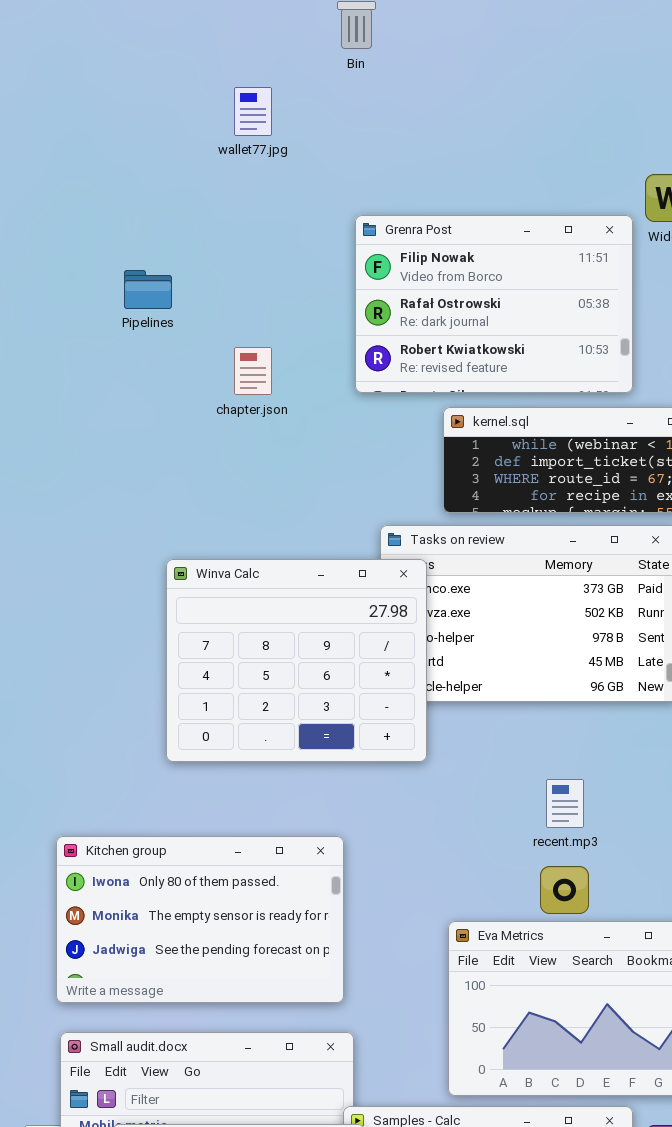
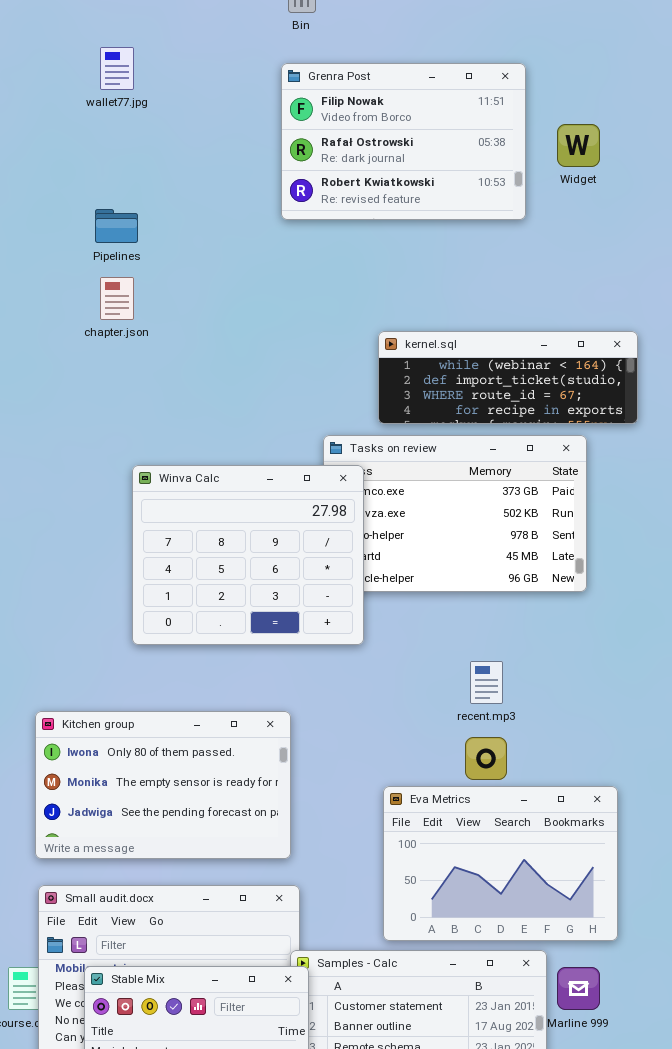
wallet77.jpg: [234,87,272,136] -> [100,47,134,90], moved
Grenra Post: [355,215,633,393] -> [281,63,526,220], moved
chapter.json: [234,347,272,395] -> [100,277,134,320], moved

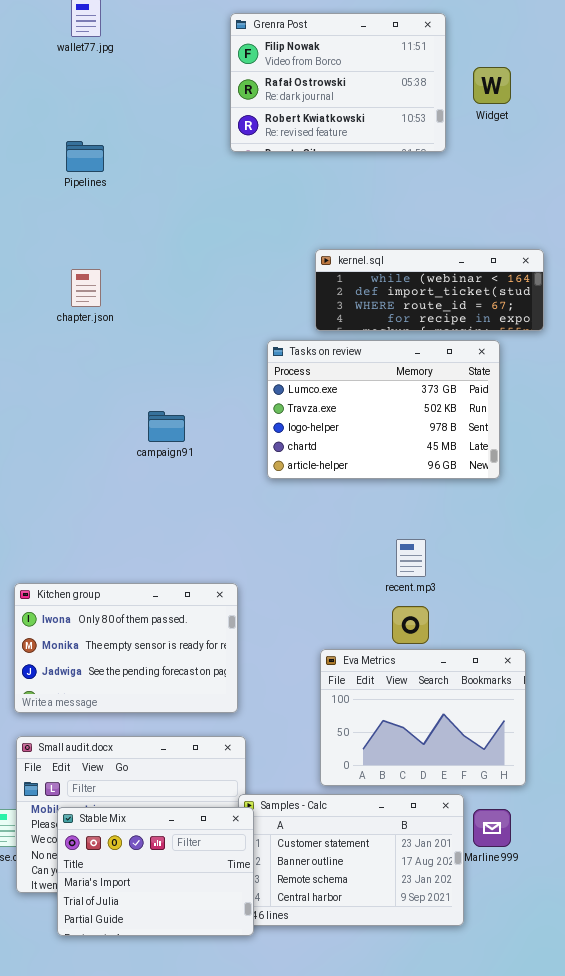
chapter.json: [100,277,134,320] -> [71,269,101,307], moved
Winva Calc: [132,465,364,645] -> none, closed

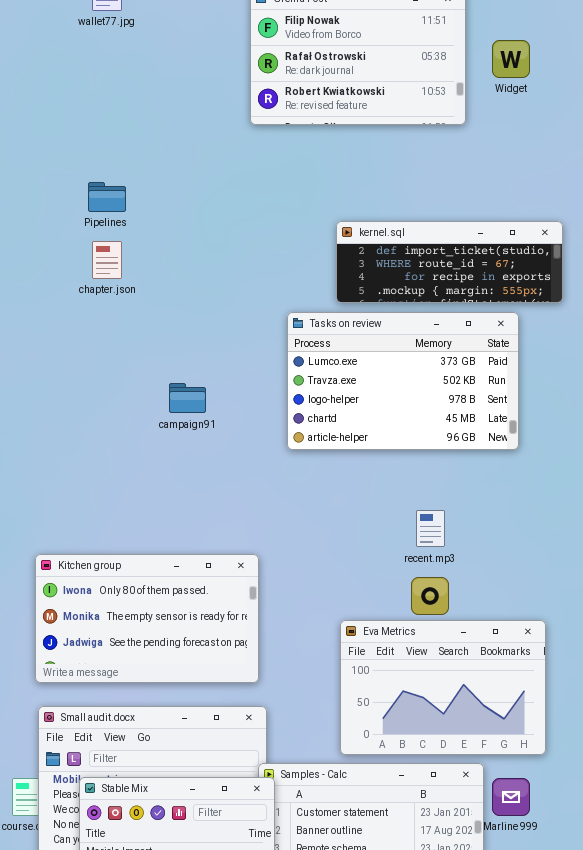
Pipelines: [66,141,104,172] -> [88,182,126,212], moved
kernel.sql: [315,249,544,331] -> [336,221,563,303], scrolled down 1 row

